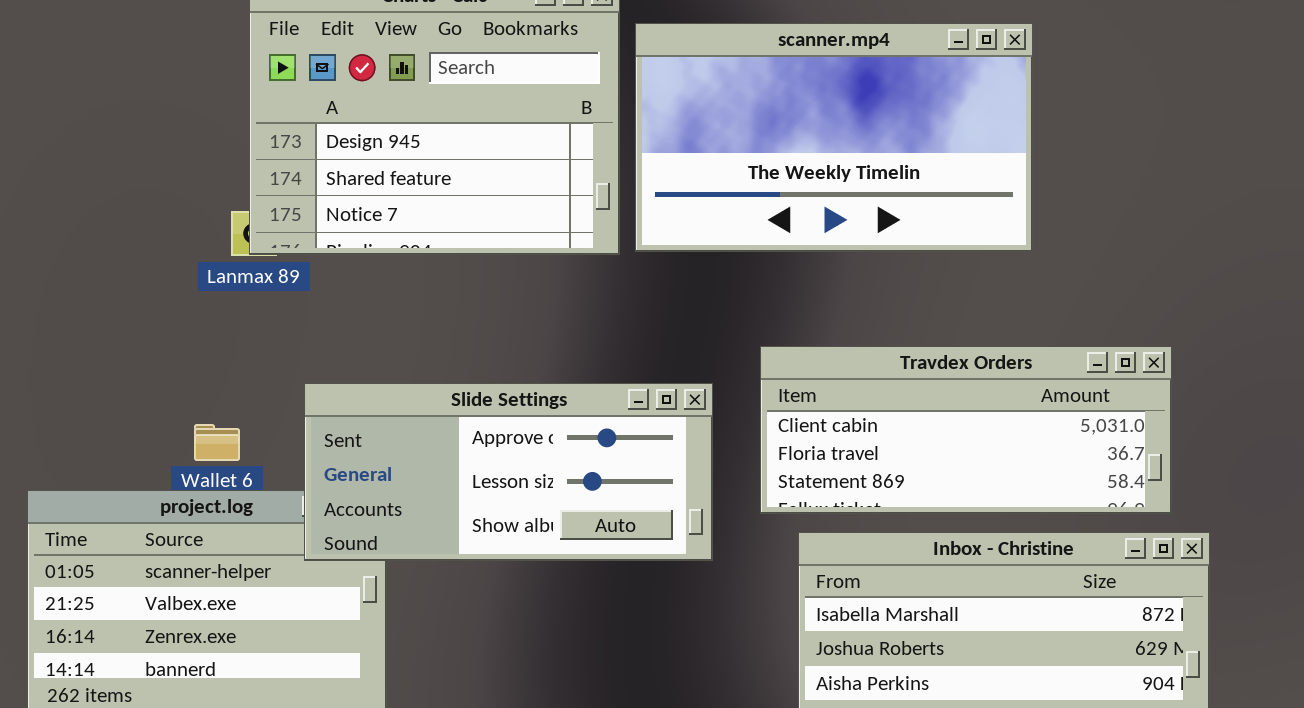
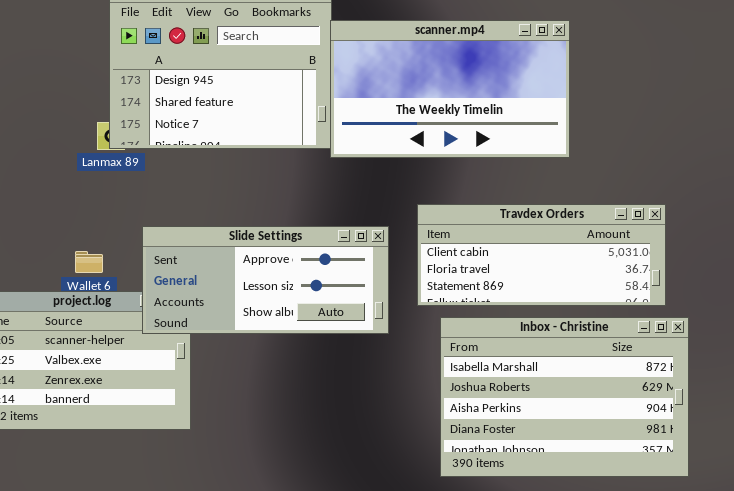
scanner.mp4: [635,23,1033,252] -> [330,20,570,158], moved

